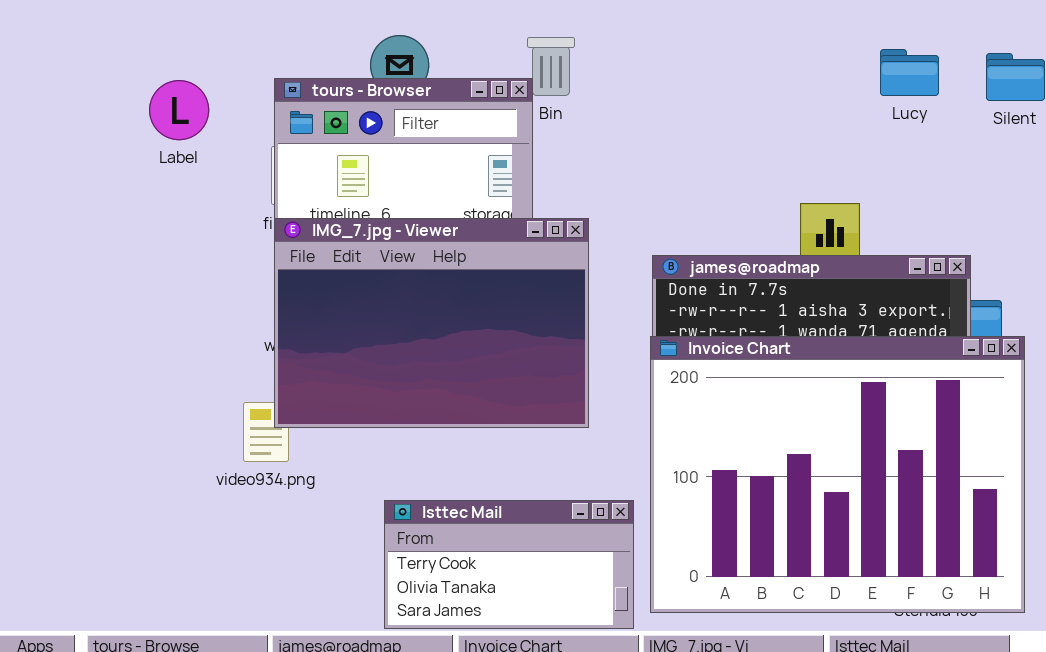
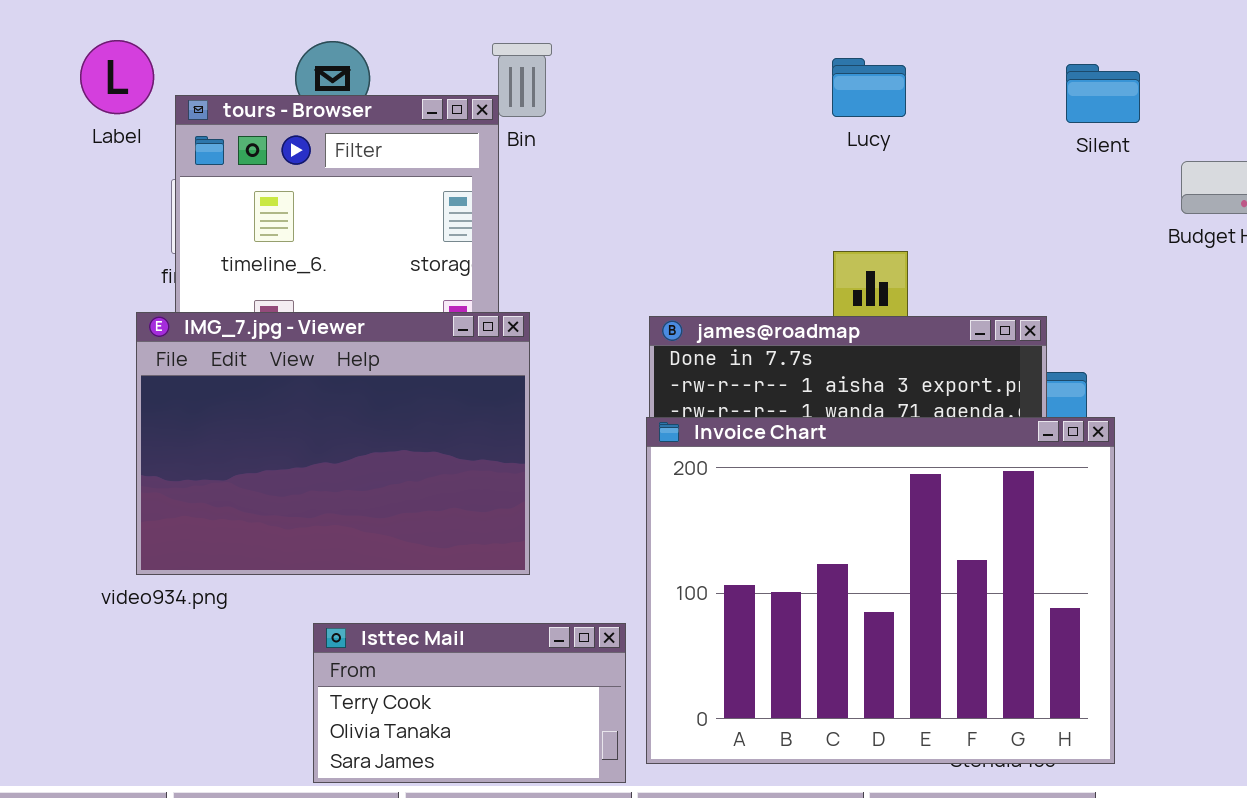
Lucy: [880,49,939,96] -> [832,58,906,117], moved
Label: [149,80,209,140] -> [80,40,154,114], moved
IMG_7.jpg - Viewer: [274,218,589,428] -> [136,312,530,575], moved

